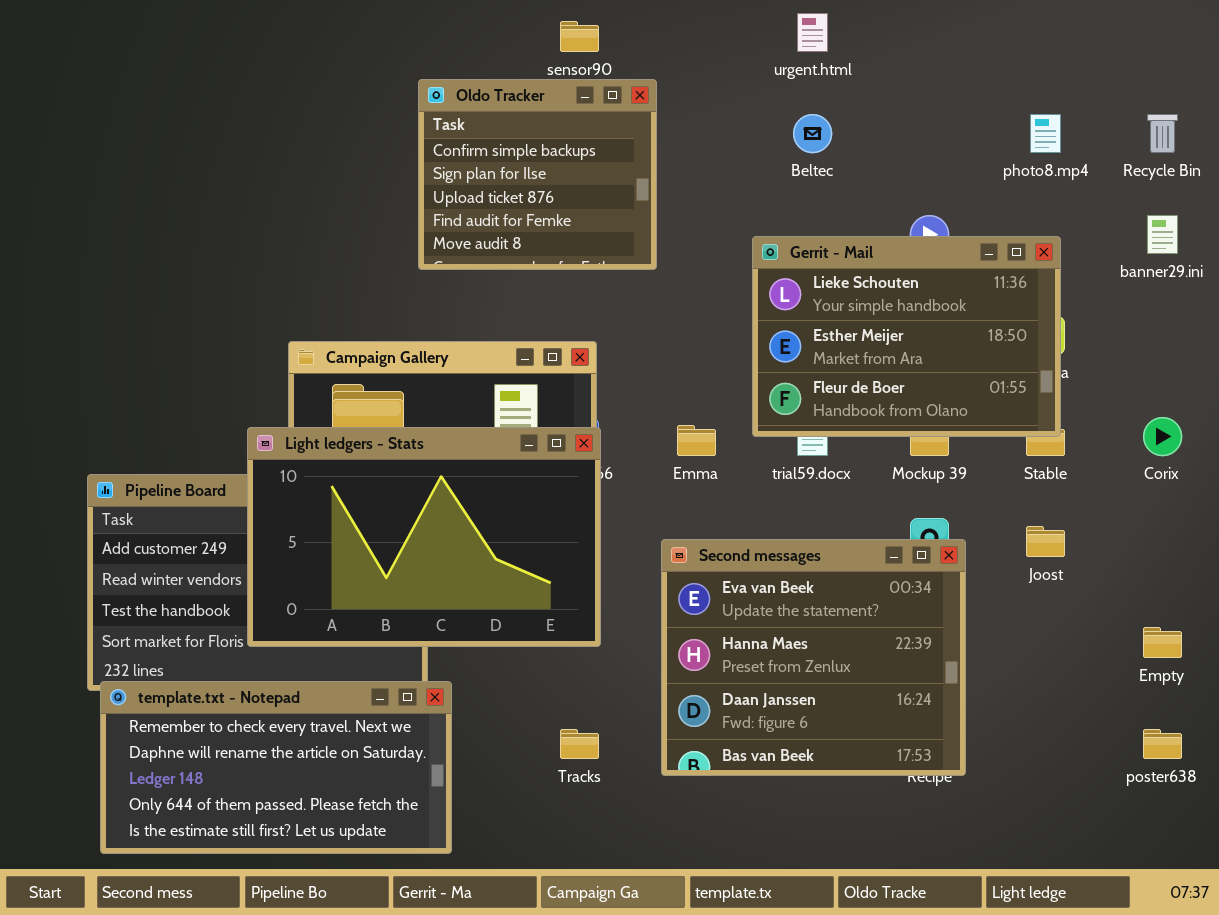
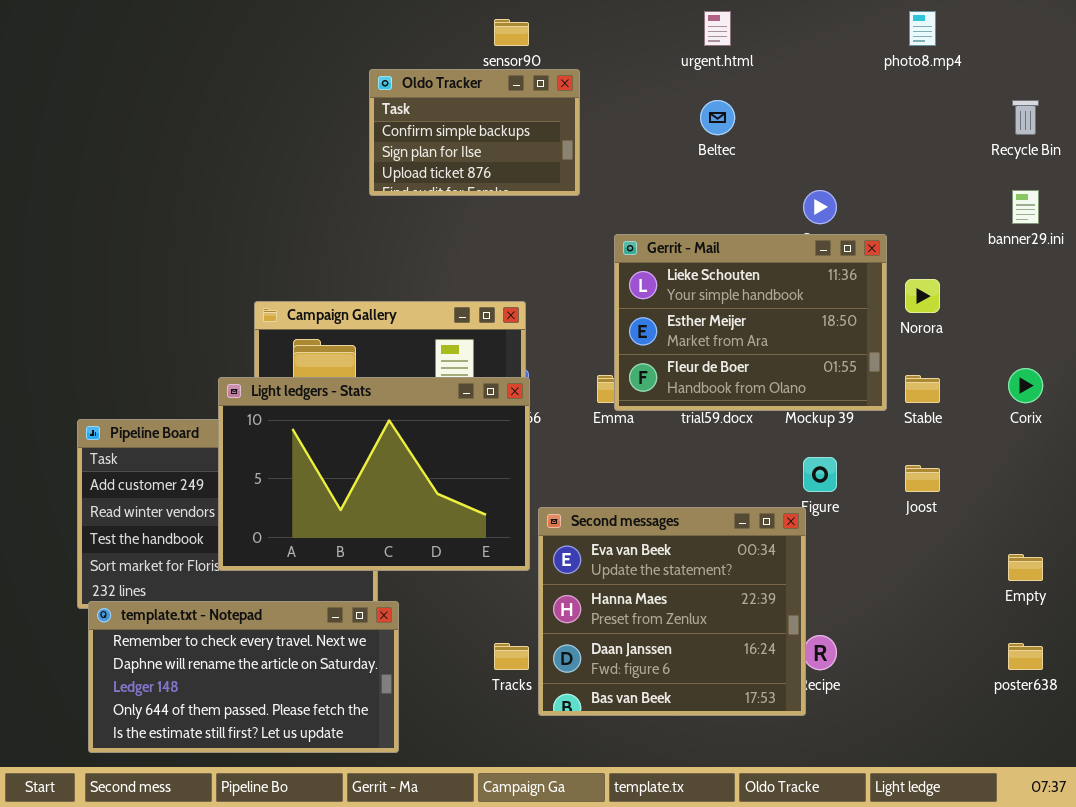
Oldo Tracker: [418,79,657,270] -> [369,69,580,196], resized
photo8.mp4: [1030,114,1061,153] -> [909,11,936,46], moved
Gerrit - Mail: [752,236,1061,437] -> [614,234,887,411], moved
Second messages: [661,539,966,776] -> [538,507,806,716], moved

